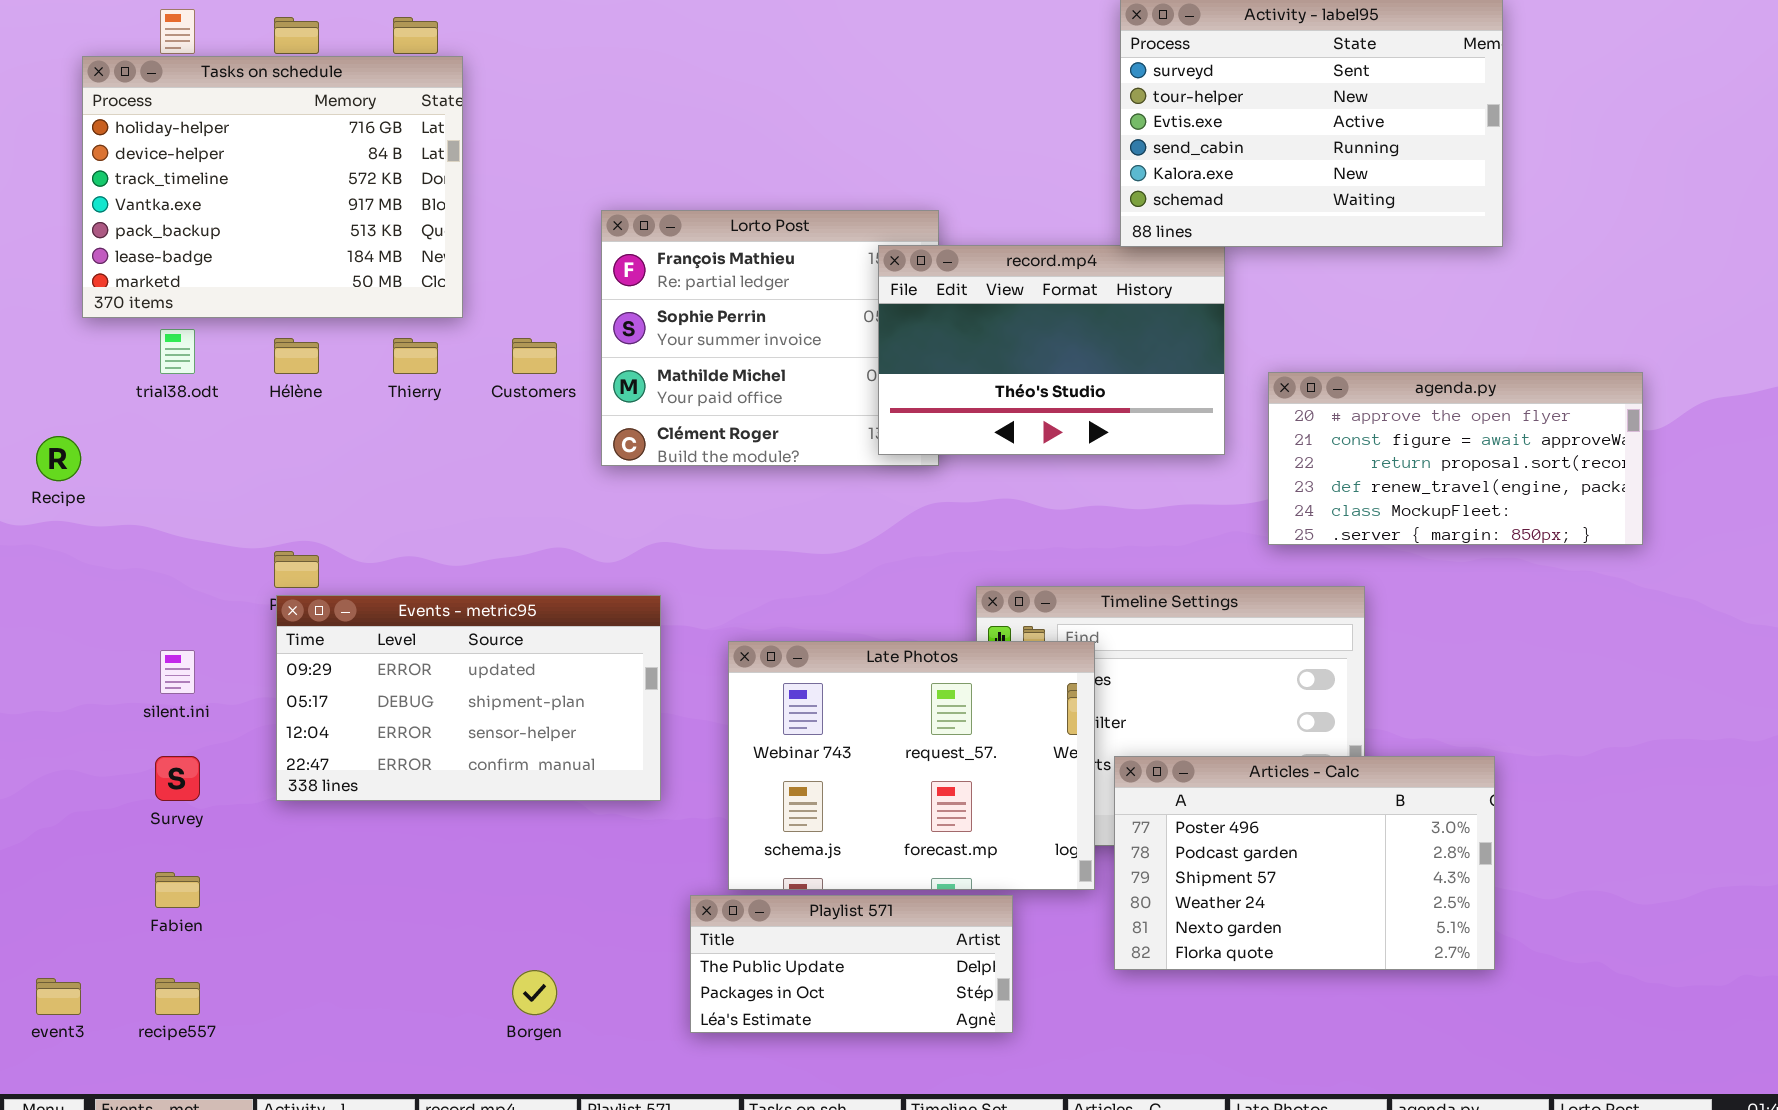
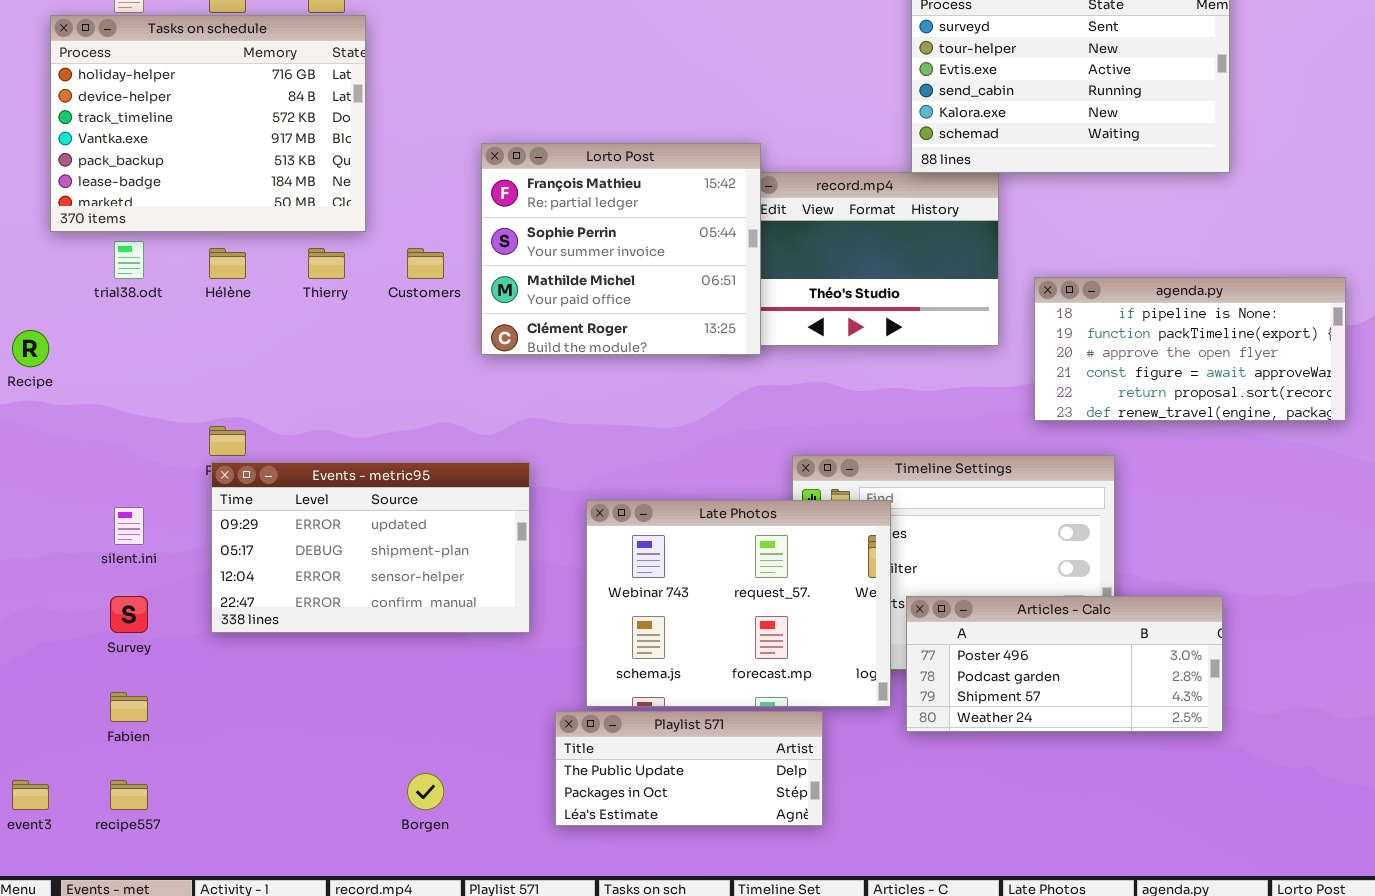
Lorto Post: [601,210,939,466] -> [481,143,761,355], raised
agenda.py: [1268,372,1643,545] -> [1034,277,1346,421], scrolled up 2 rows
Articles - Calc: [1114,756,1495,970] -> [906,596,1223,732], resized

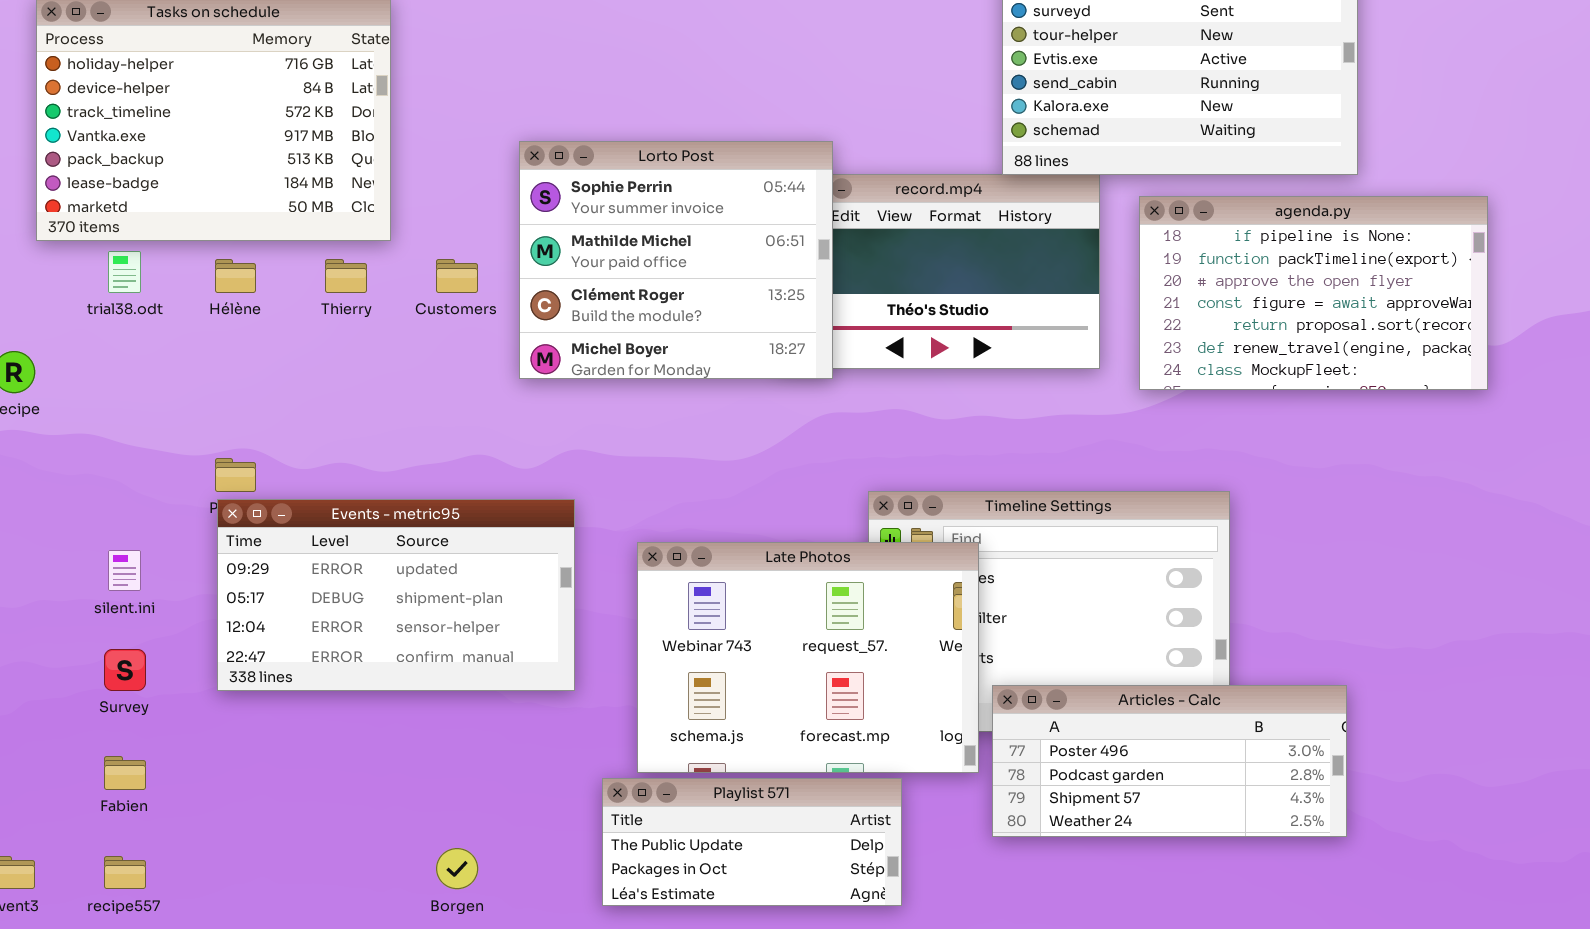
Lorto Post: [481,143,761,355] -> [519,141,833,379], scrolled down 1 row
agenda.py: [1034,277,1346,421] -> [1139,196,1488,390], moved, resized
Articles - Calc: [906,596,1223,732] -> [992,685,1347,837], moved

